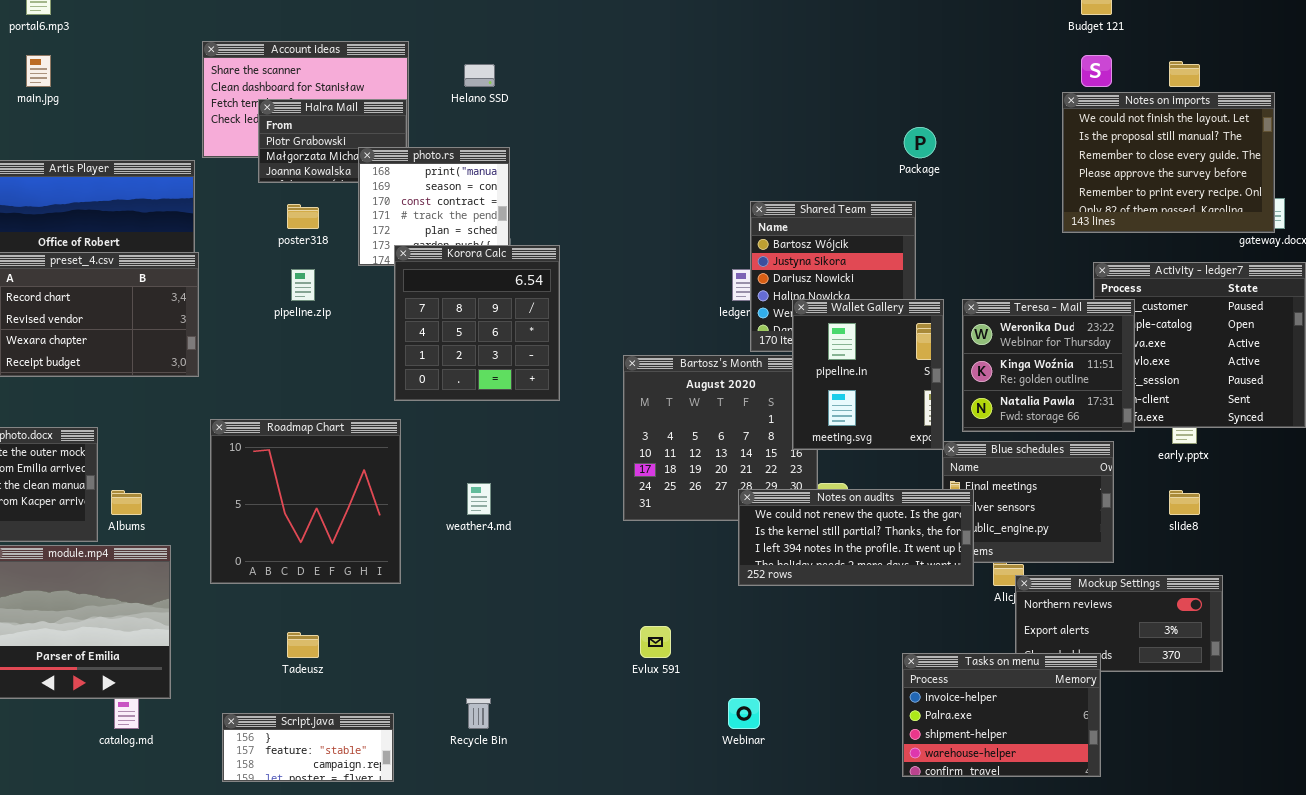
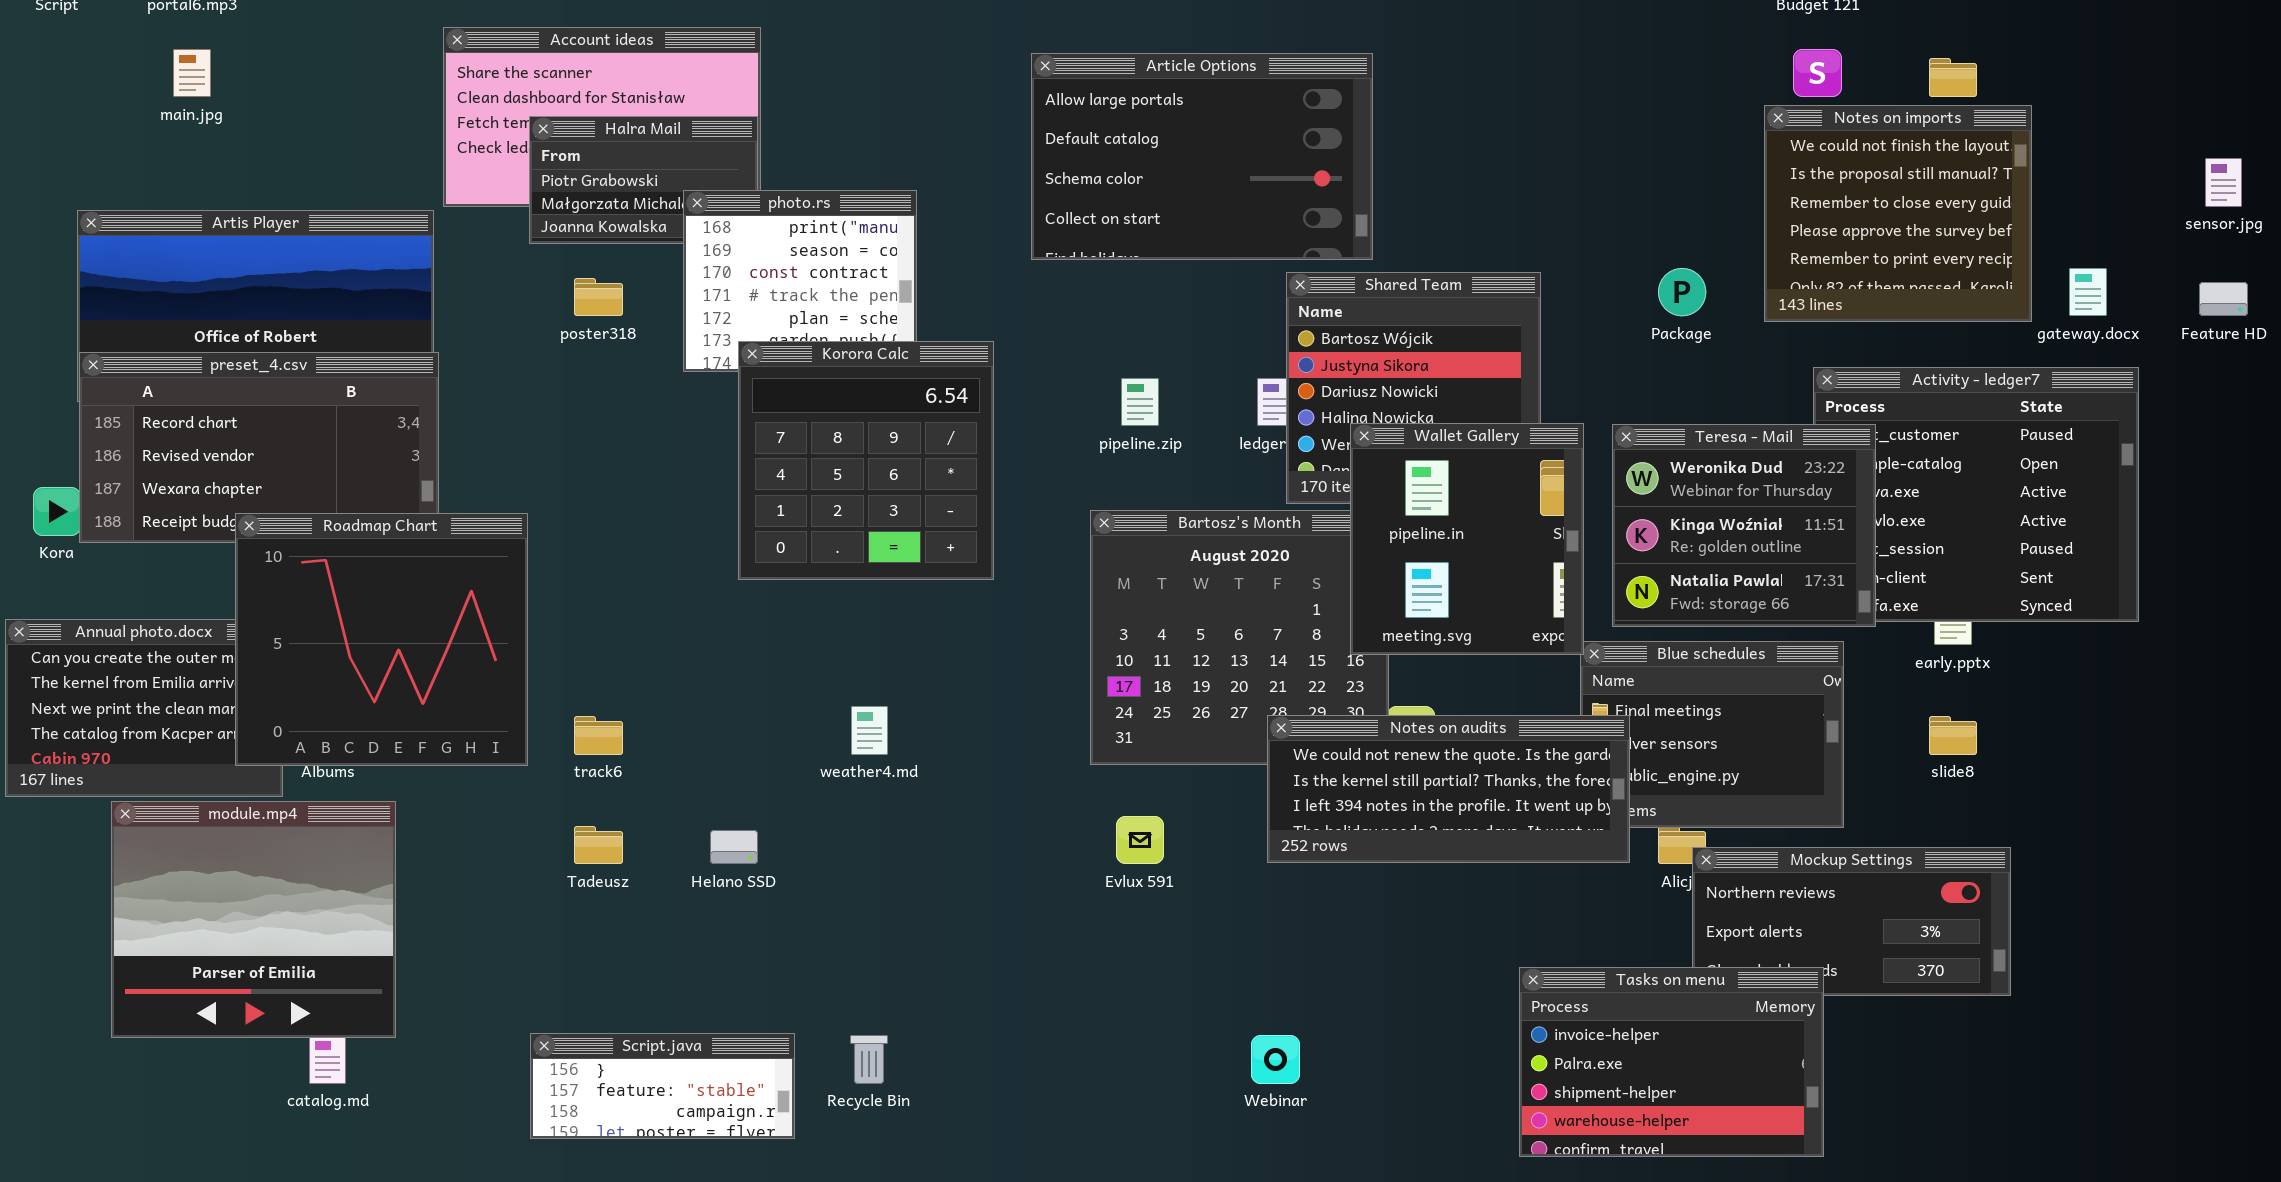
Article Options: none -> [1031,53,1373,260], opened
Helano SSD: [464,64,495,87] -> [710,830,758,864], moved
Notes on imports: [1062,92,1275,233] -> [1764,105,2032,322], resized
Package: [904,127,936,158] -> [1658,268,1706,316], moved
pipeline.zip: [291,269,315,301] -> [1121,378,1159,426], moved
Roadmap Chart: [210,419,401,584] -> [235,513,528,766], moved
Evlux 591: [640,626,671,658] -> [1116,816,1164,864], moved
Tadeusz: [287,632,319,658] -> [574,826,623,864], moved
Script.java: [222,713,394,782] -> [530,1033,795,1139], moved

